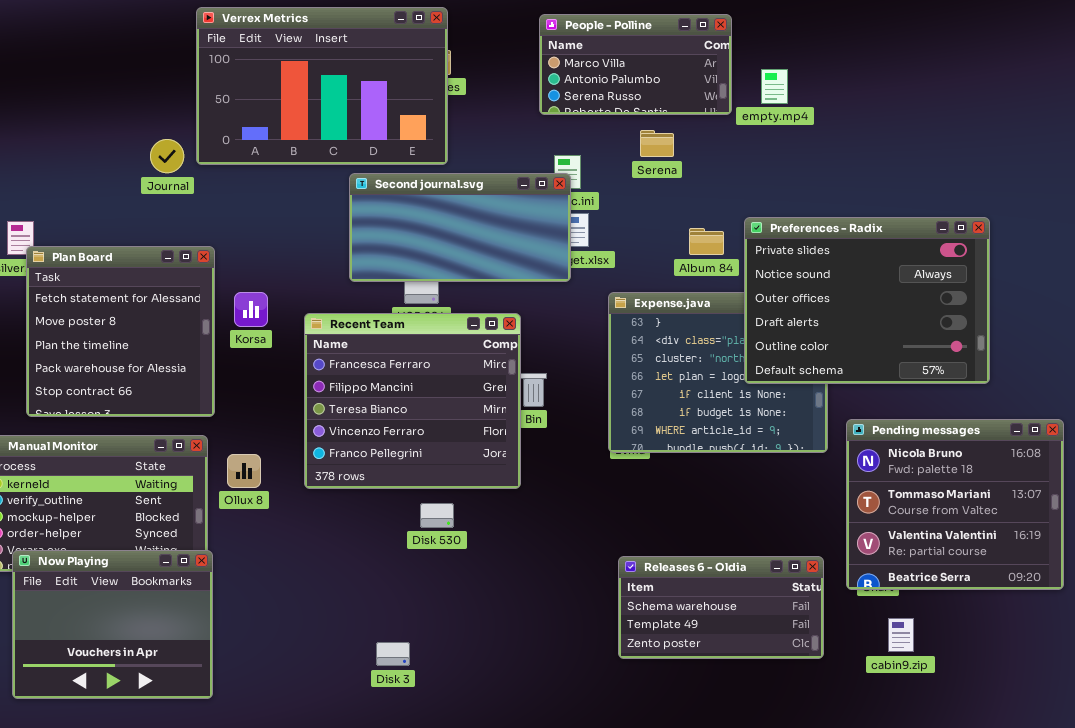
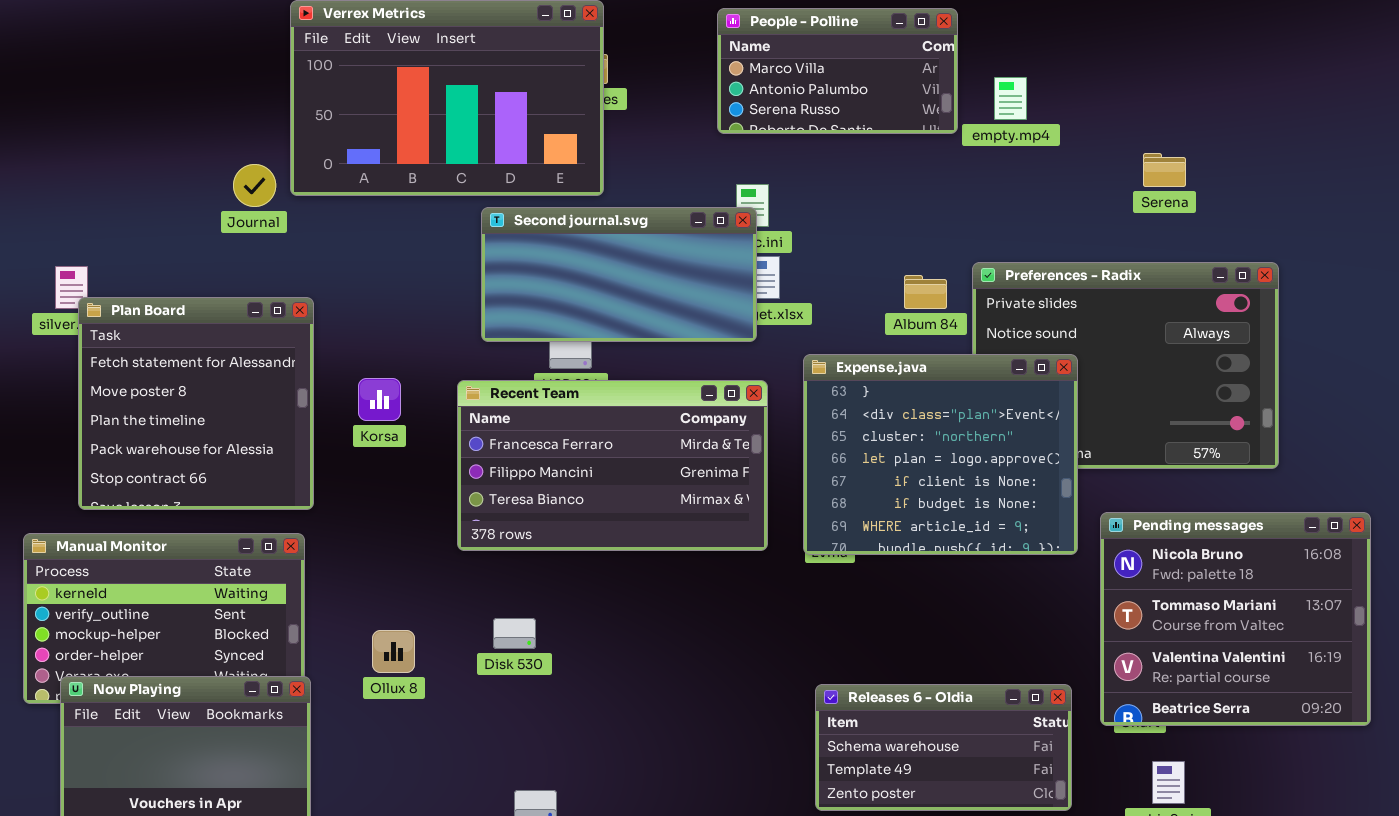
Serena: [640,130,674,157] -> [1143,153,1186,187], moved
Expense.java: [608,292,828,453] -> [803,354,1078,555], raised
Korsa: [234,292,268,327] -> [358,378,401,421], moved
Recent Team: [304,313,521,489] -> [457,380,768,551], moved, resized
Ollux 8: [227,454,261,488] -> [372,630,415,673], moved
Disk 530: [420,503,454,528] -> [493,618,536,649], moved

